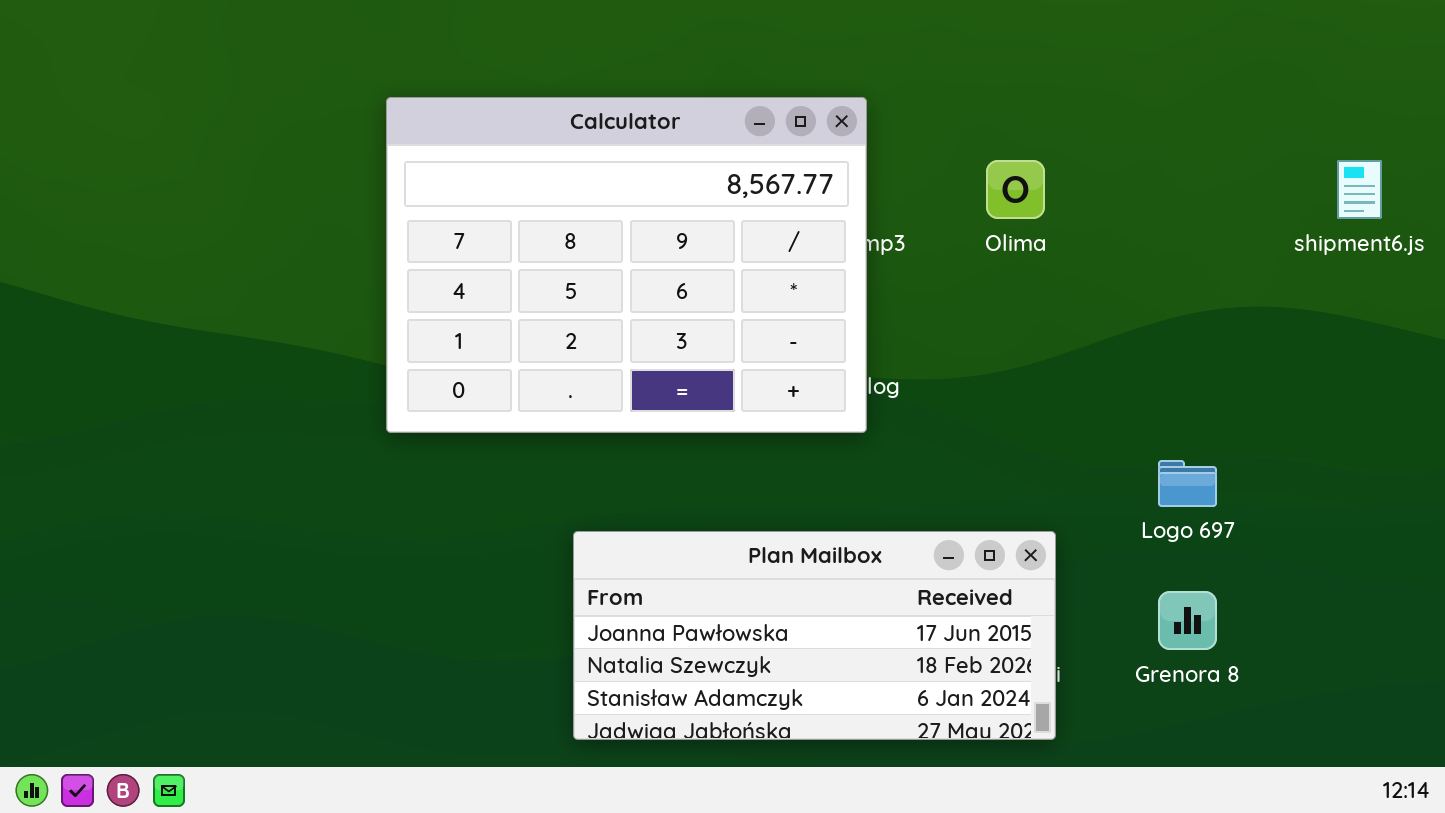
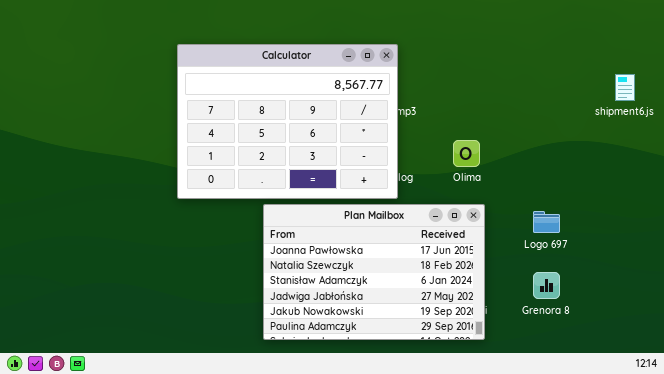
Olima: [986,160,1045,219] -> [453,140,480,167], moved
Plan Mailbox: [573,531,1056,740] -> [263,204,485,340], resized

